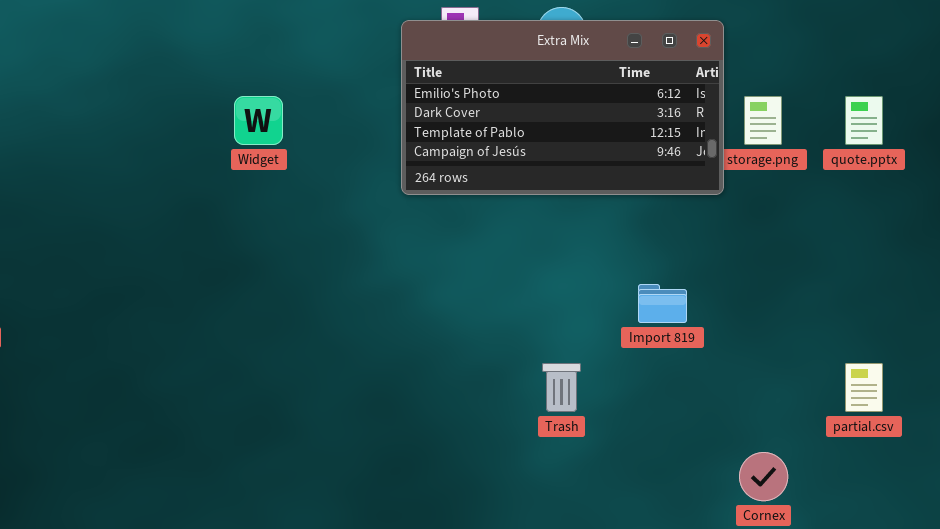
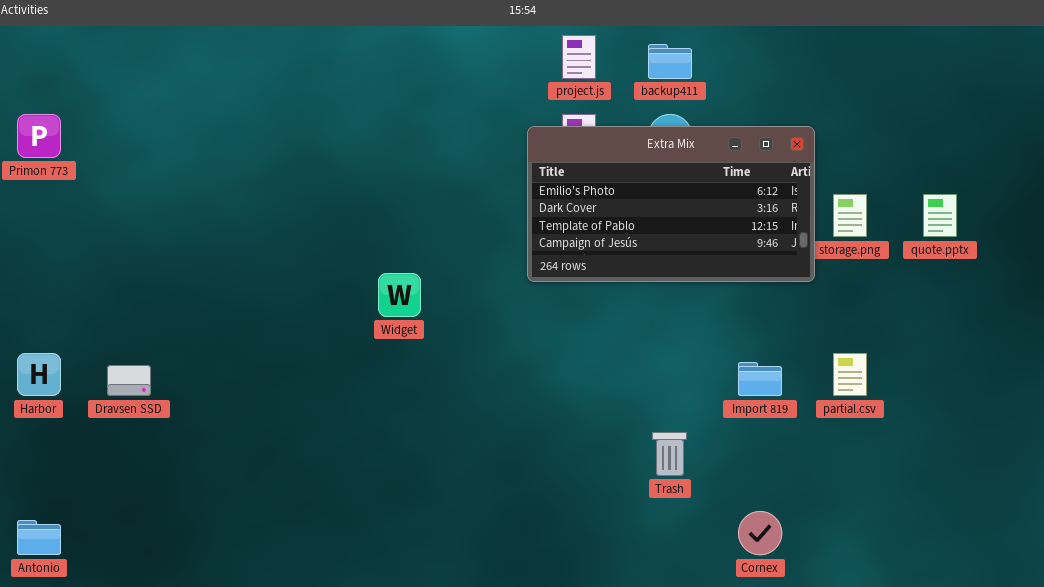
Widget: [234,96,283,145] -> [378,273,421,317], moved
partial.csv: [845,363,883,412] -> [833,353,867,396], moved
Cornex: [739,452,788,501] -> [738,511,782,555], moved

